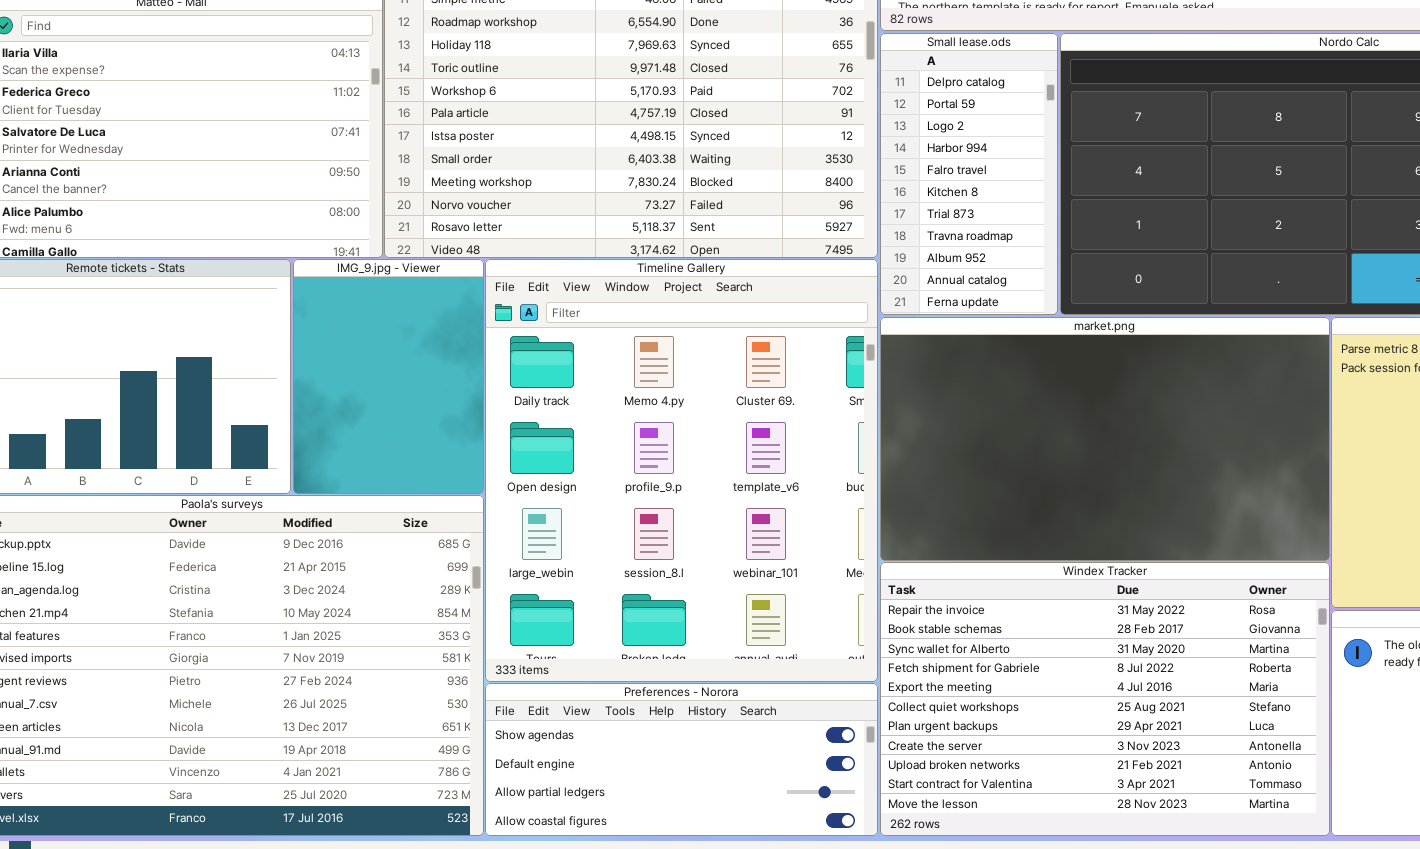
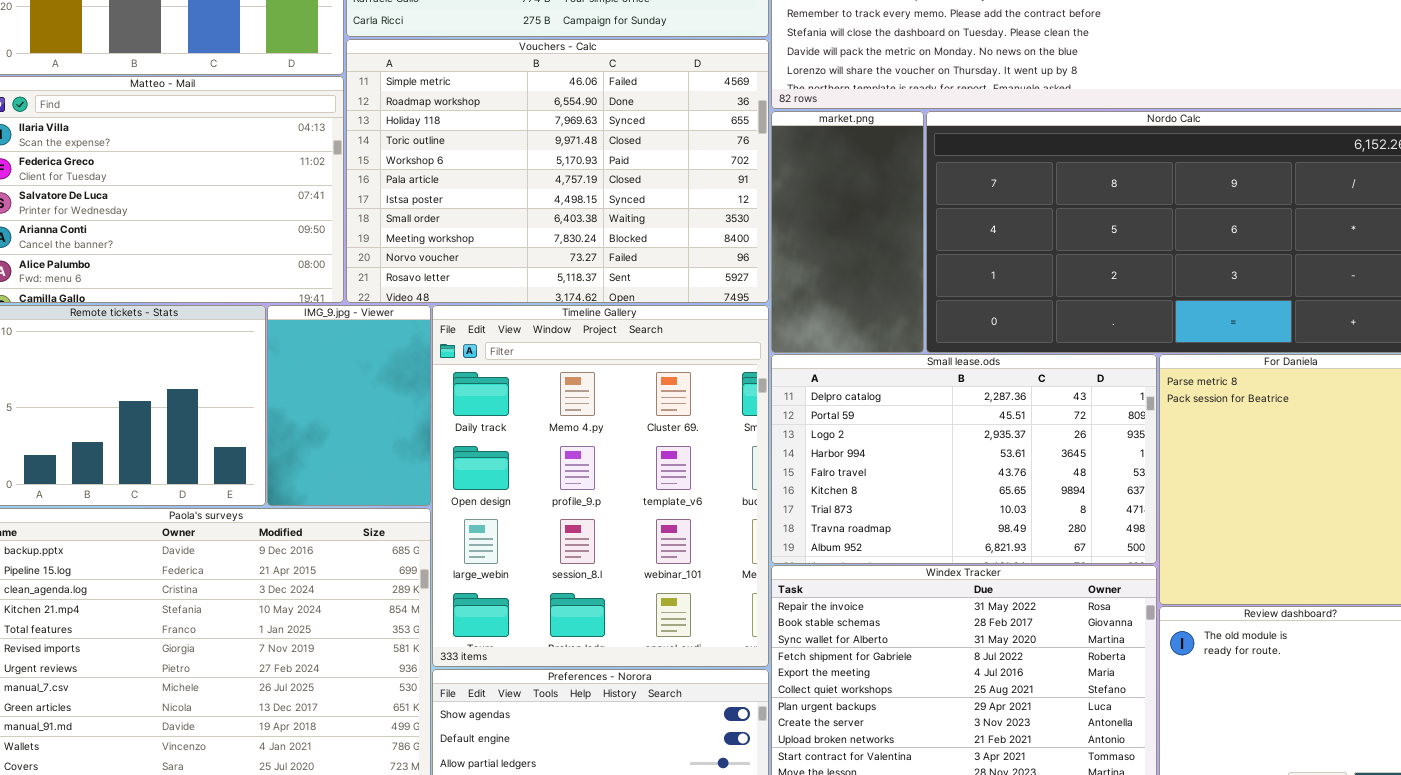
Small lease.ods: [880,33,1058,315] -> [771,354,1157,564], moved, resized
market.png: [880,317,1330,561] -> [771,111,924,353], moved, resized

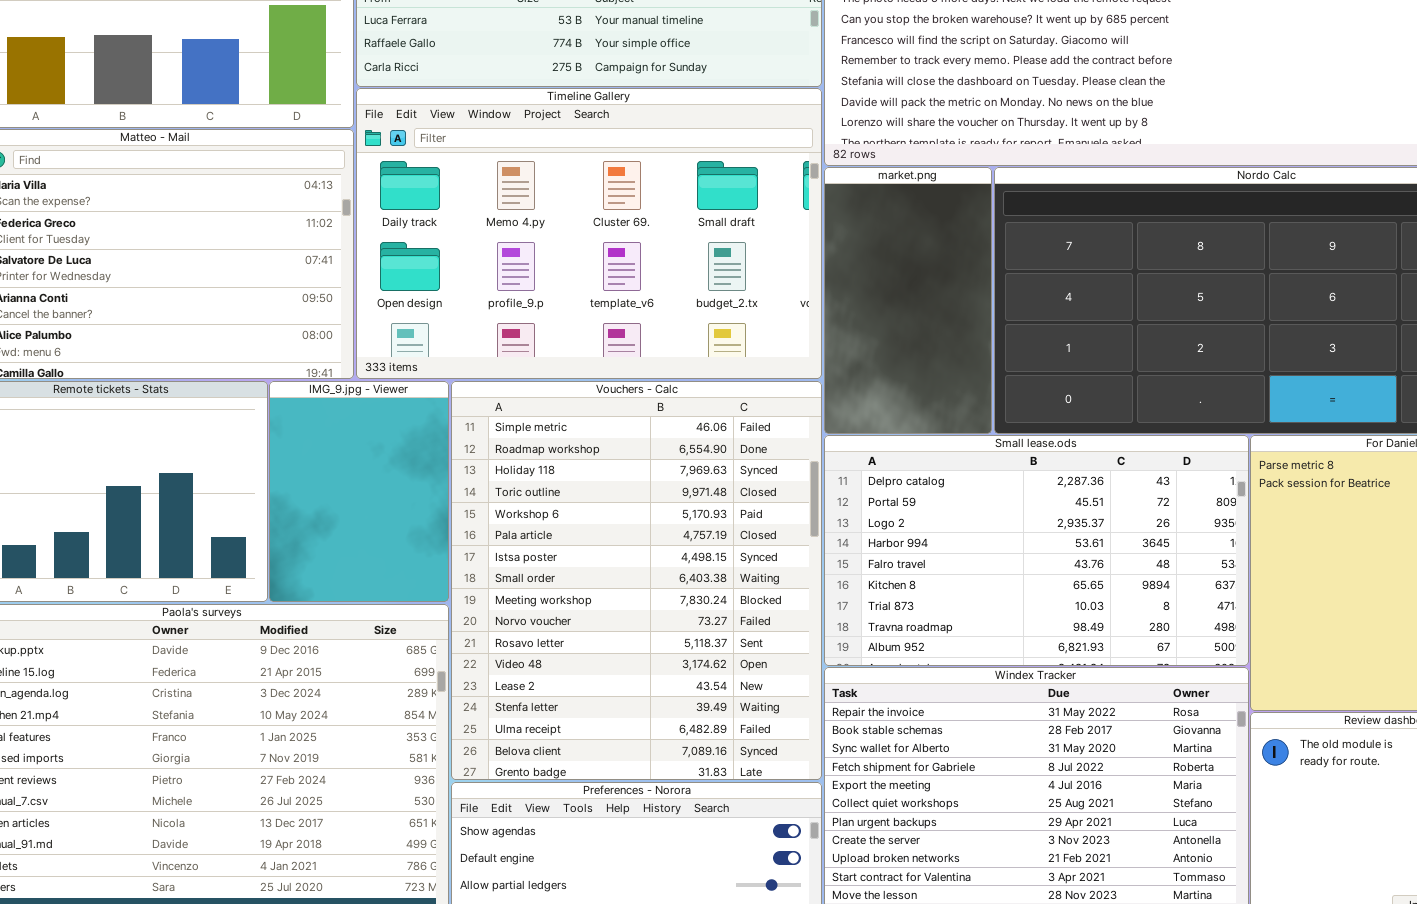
Vouchers - Calc: [346,39,769,303] -> [451,381,822,780], moved, resized
Timeline Gallery: [432,305,769,667] -> [356,88,822,379], moved, resized

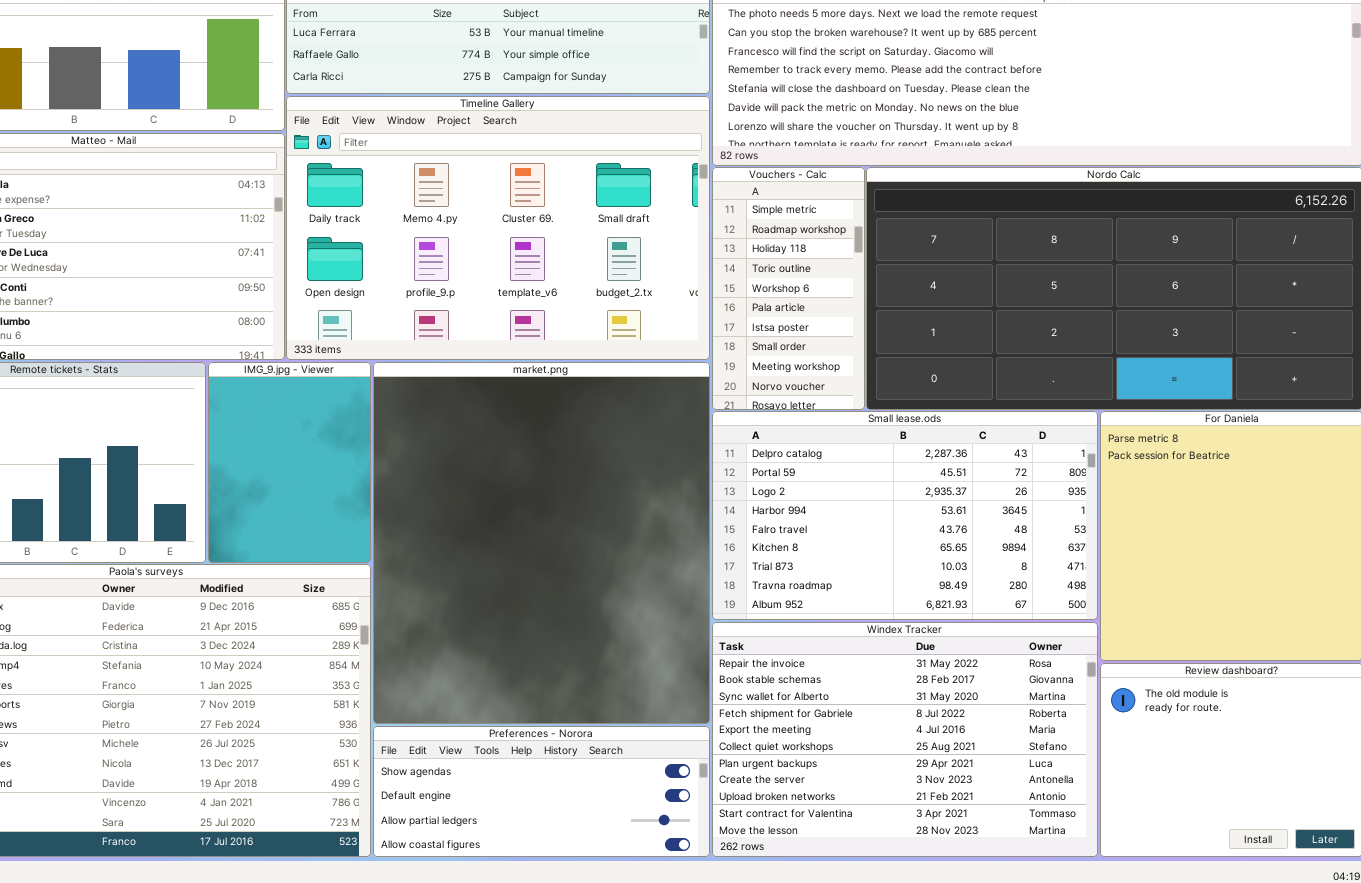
market.png: [824,167,992,434] -> [373,362,710,724], moved, resized
Vouchers - Calc: [451,381,822,780] -> [712,167,865,410], moved, resized

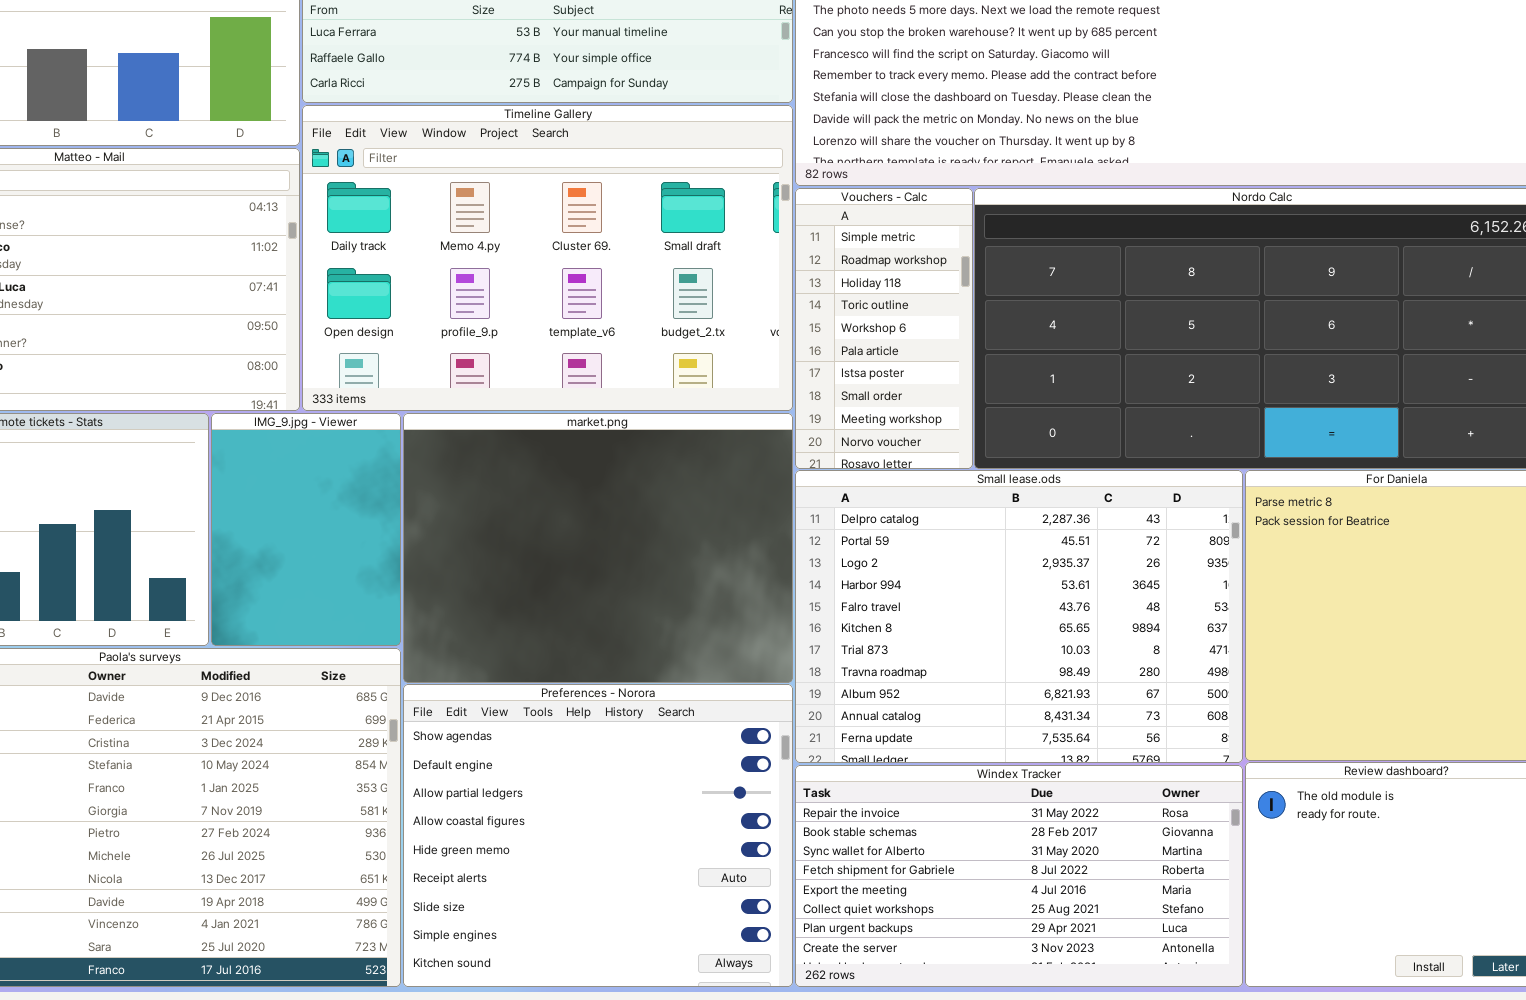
market.png: [373,362,710,724] -> [403,413,793,683], resized
Small lease.ods: [712,411,1098,620] -> [795,470,1243,763], resized
Windex Tracker: [712,622,1098,857] -> [795,765,1243,987], resized
Preferences - Norora: [373,726,710,857] -> [403,684,793,987], resized

